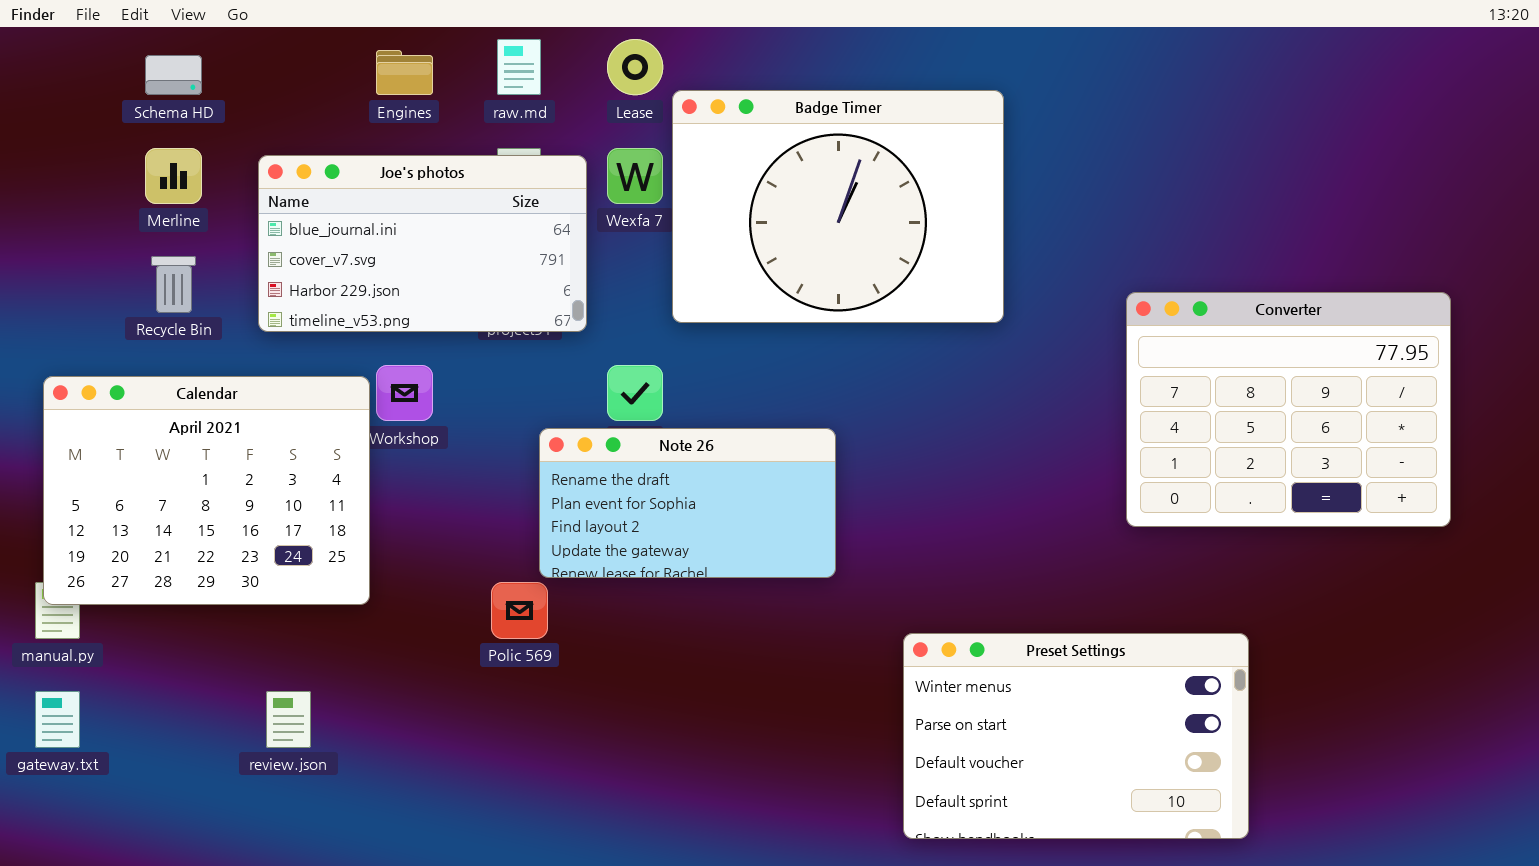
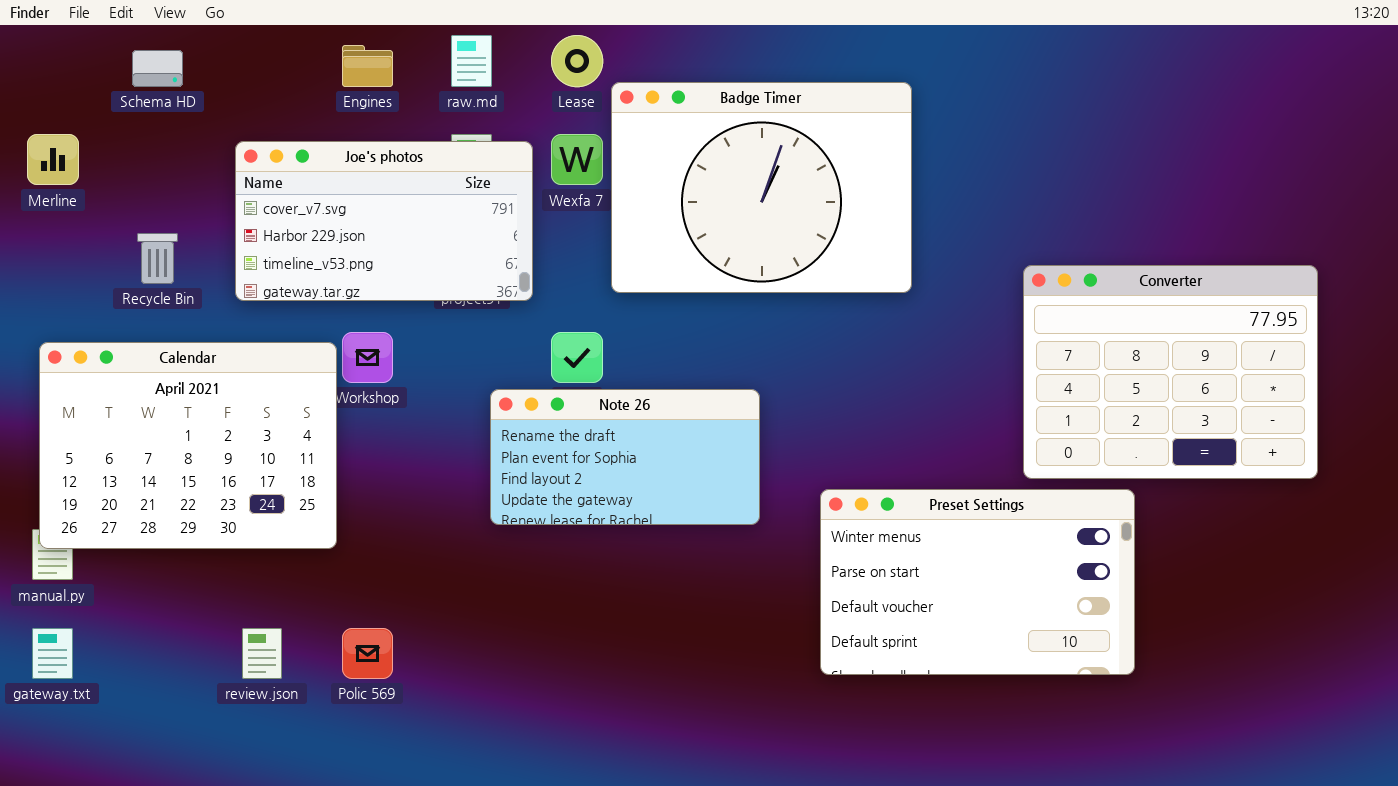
Merline: [145,148,202,204] -> [27,134,79,185], moved
Joe's photos: [258,155,587,332] -> [235,141,533,301], scrolled down 1 row
Polic 569: [491,582,548,639] -> [342,628,393,679], moved
Preset Settings: [903,633,1249,839] -> [820,489,1135,675], moved

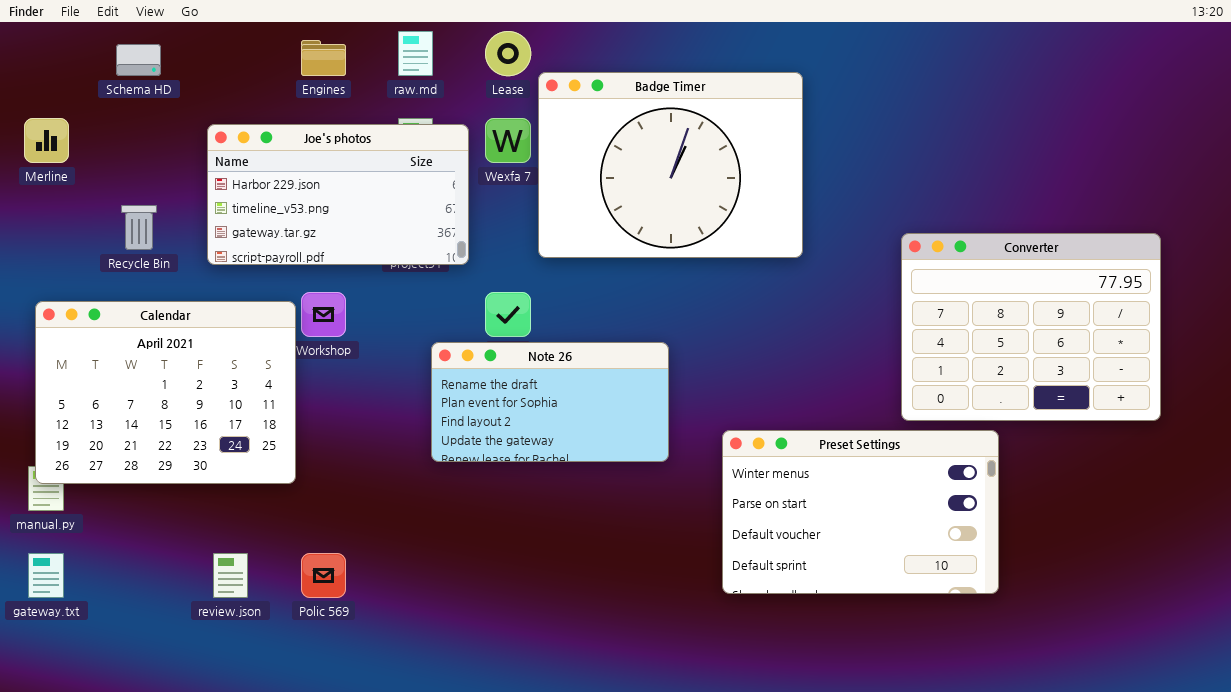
Joe's photos: [235,141,533,301] -> [207,124,469,265], scrolled down 1 row

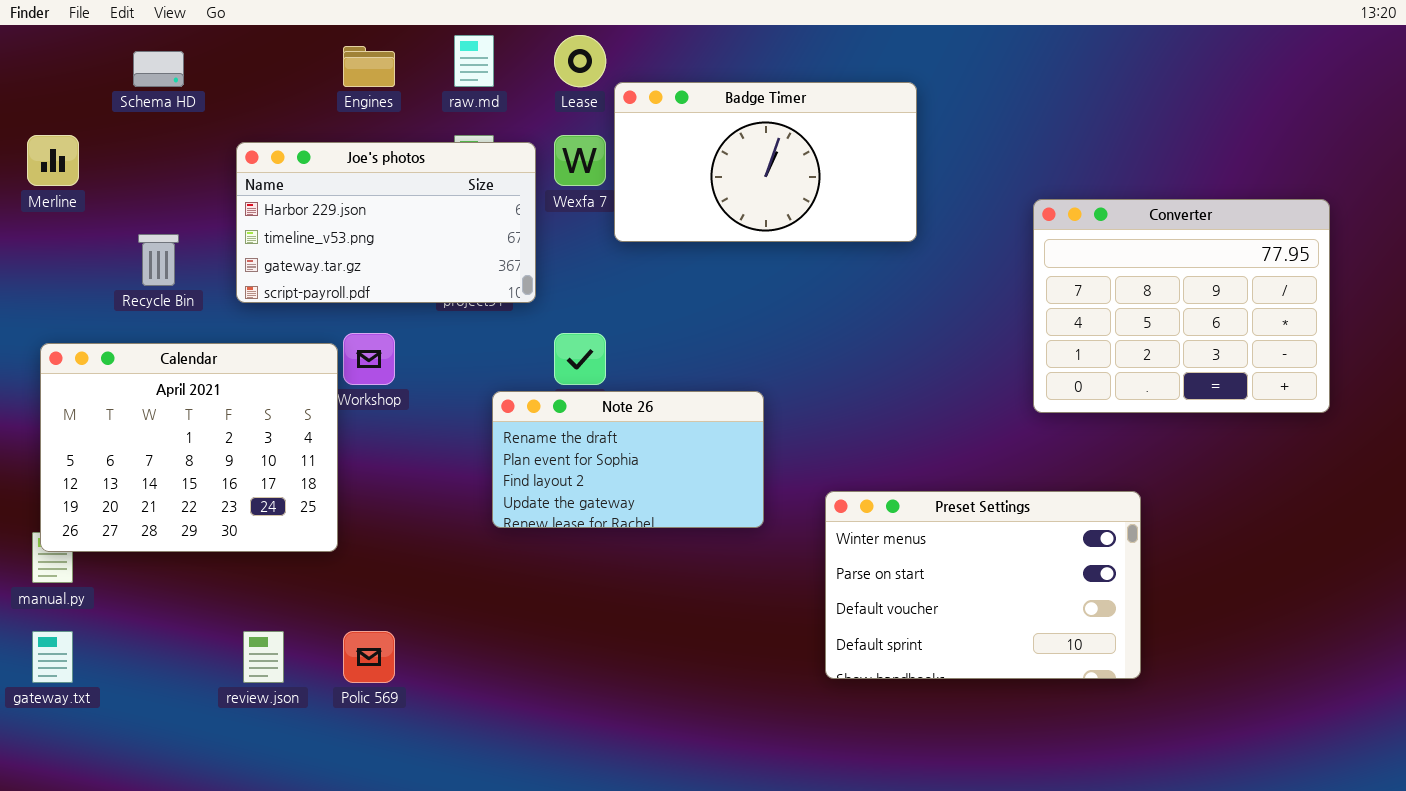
Badge Timer: [538,72,803,258] -> [614,82,917,242], resized
Converter: [901,233,1161,421] -> [1033,199,1330,413], moved

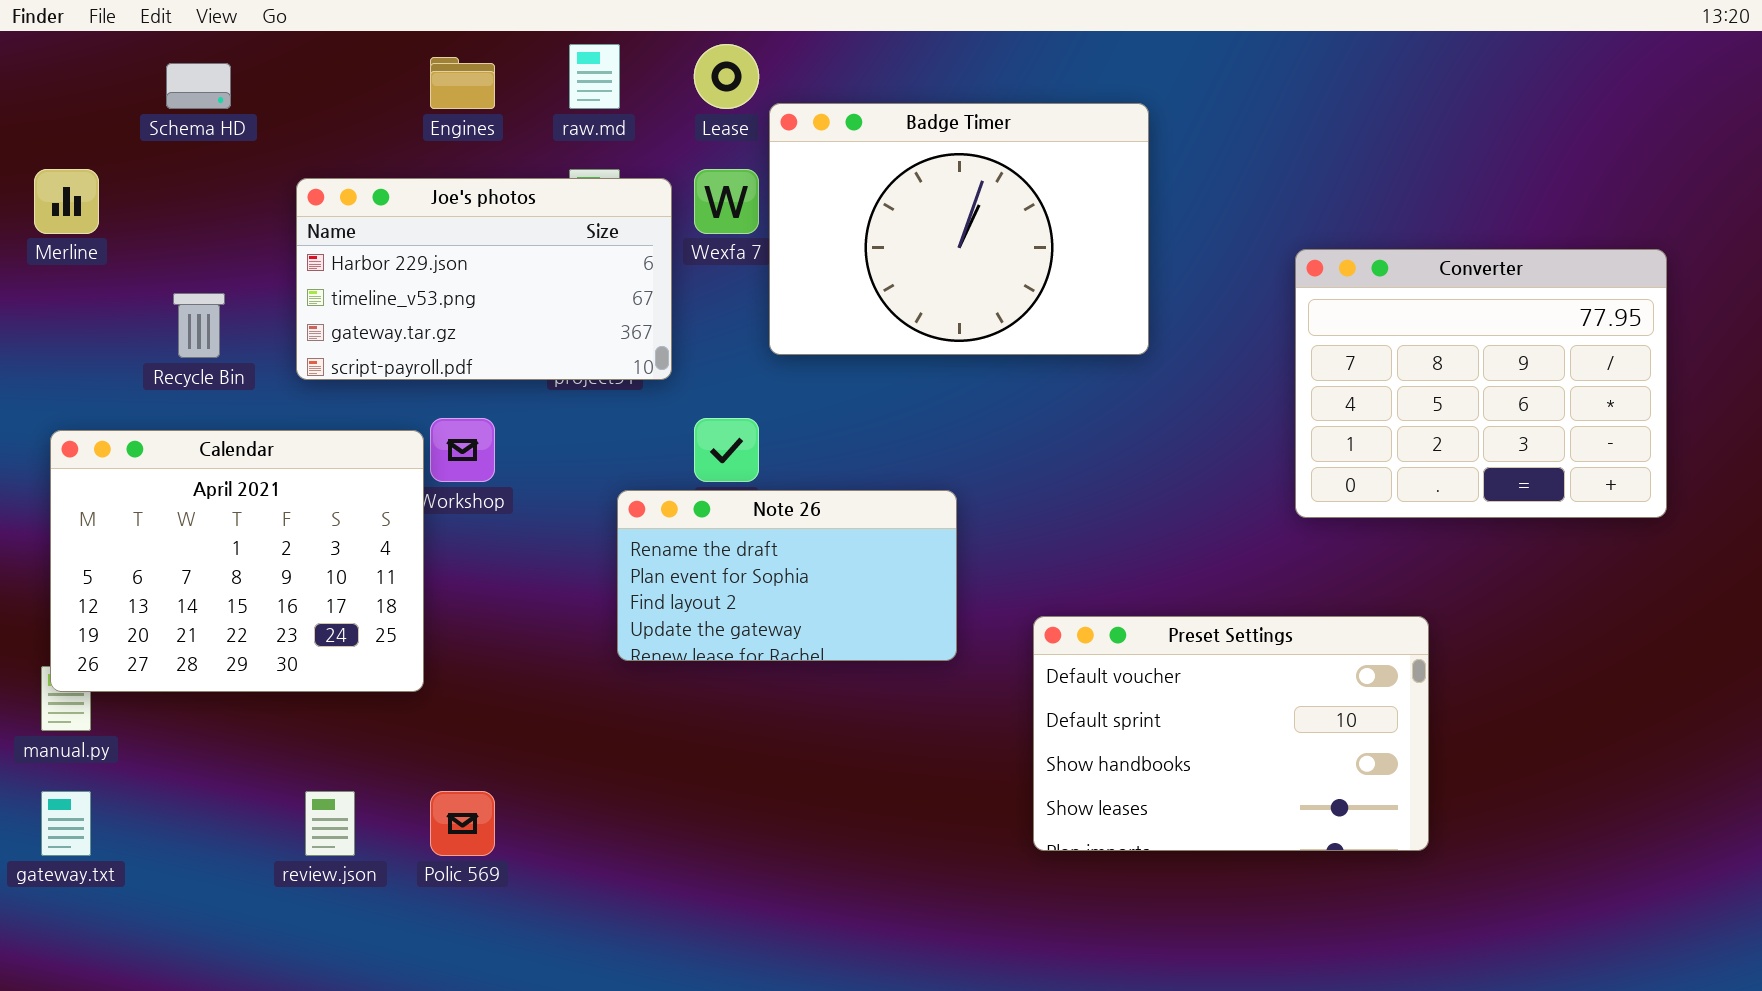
Badge Timer: [614,82,917,242] -> [769,103,1149,355], resized
Preset Settings: [825,491,1141,679] -> [1033,616,1429,851], scrolled down 2 rows

